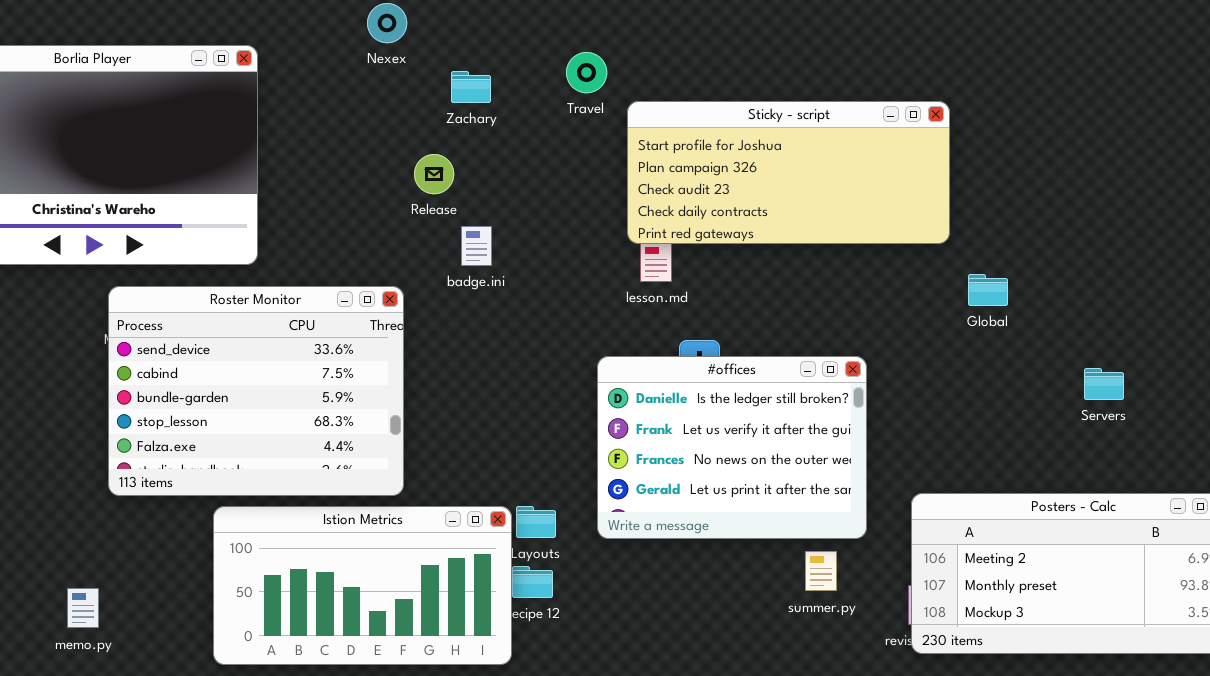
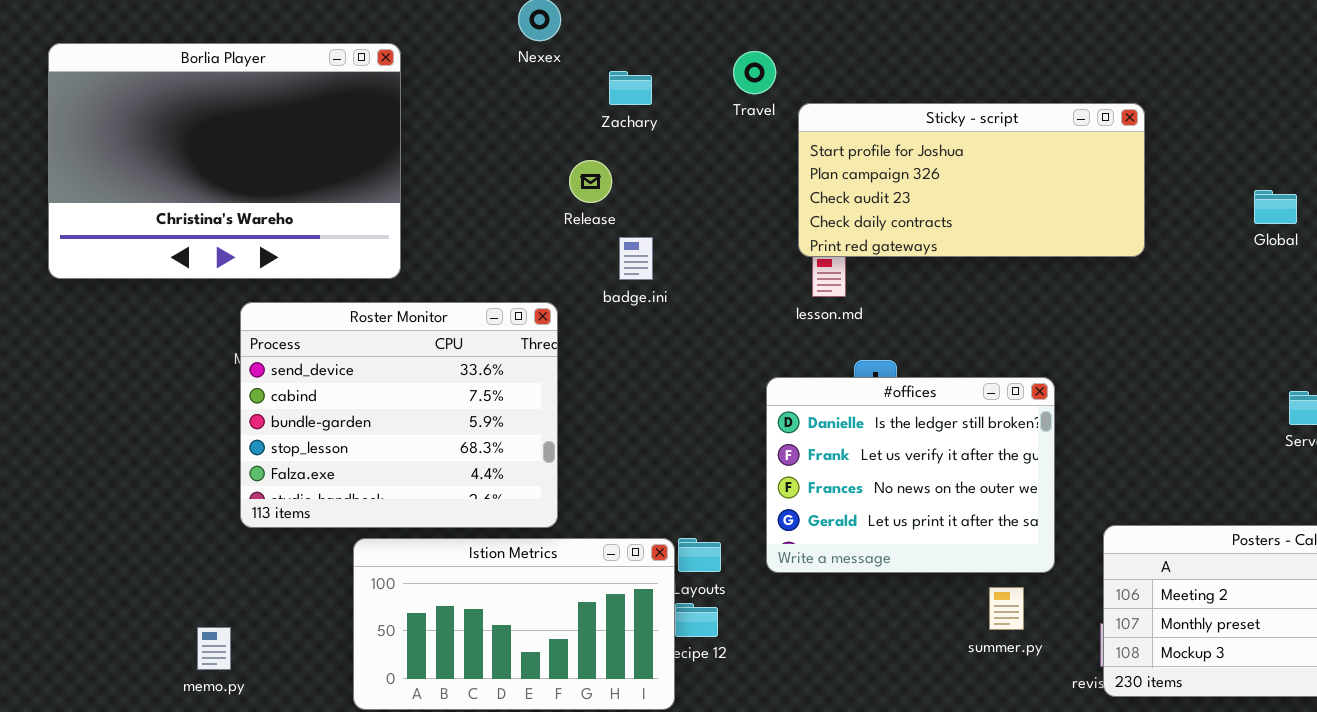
Global: [968,274,1008,306] -> [1254,190,1297,224], moved

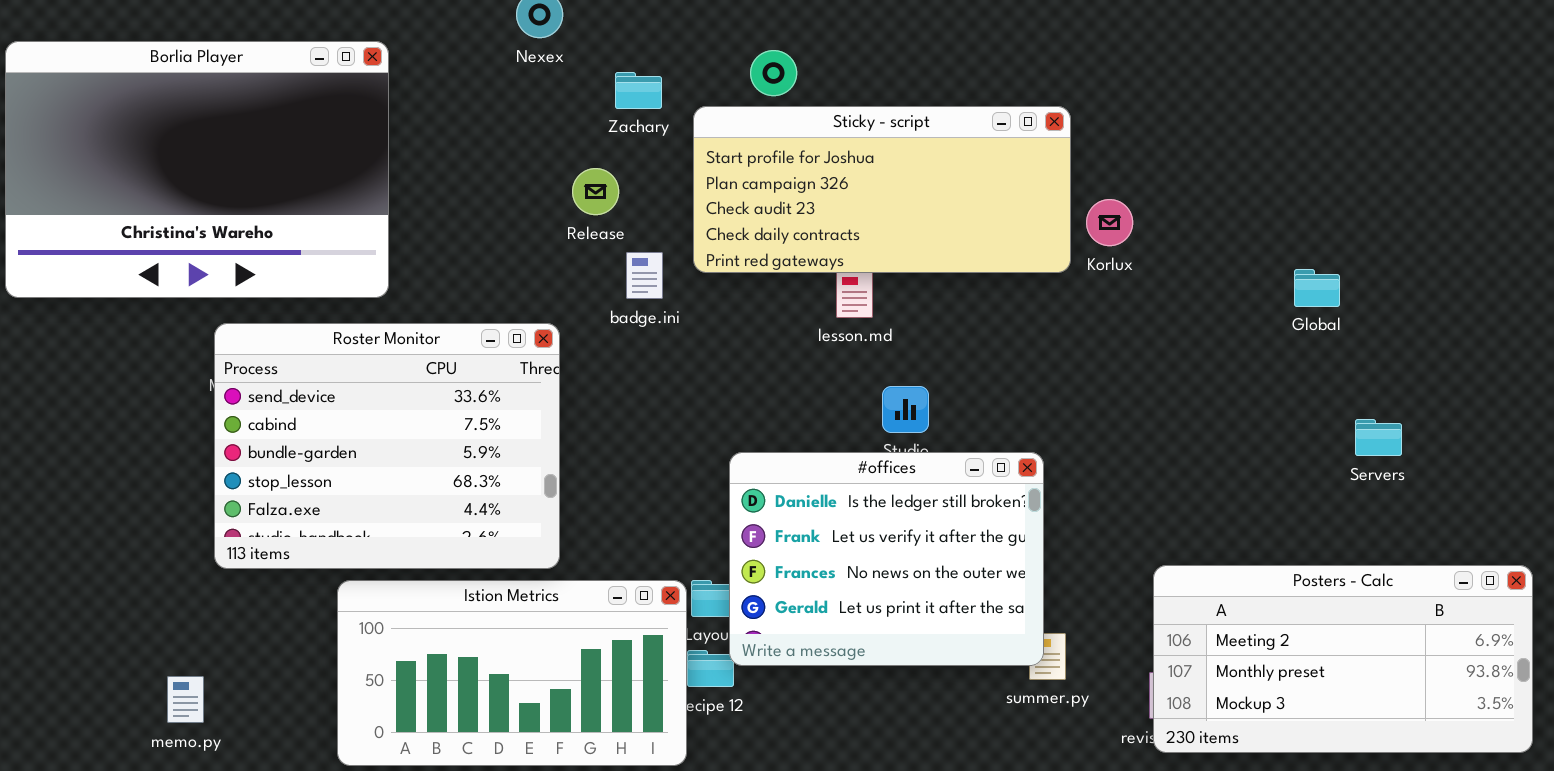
Sticky - script: [798,103,1145,257] -> [693,106,1071,273], moved
Global: [1254,190,1297,224] -> [1294,269,1340,307], moved
#offices: [766,377,1055,573] -> [729,452,1044,666], moved

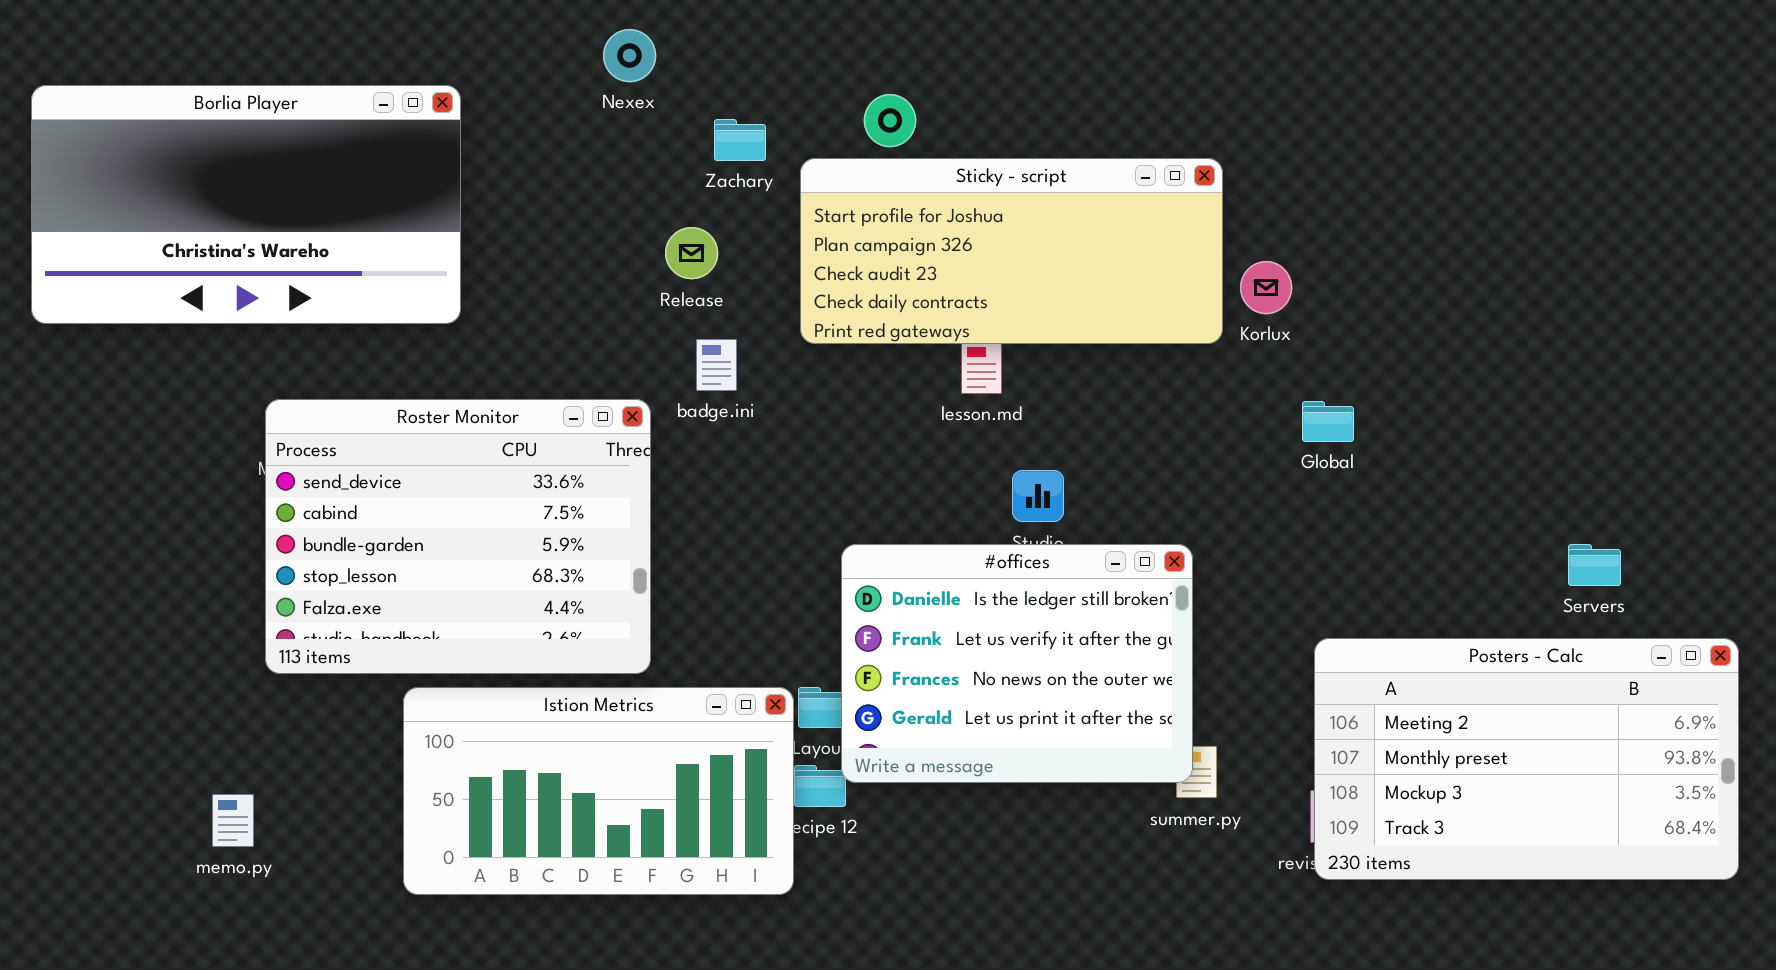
Borlia Player: [5,41,389,298] -> [31,85,461,324], resized
badge.ini: [626,252,663,299] -> [696,339,737,391], moved
Global: [1294,269,1340,307] -> [1302,401,1354,442], moved
Servers: [1355,419,1402,456] -> [1568,544,1621,586], moved
Posters - Calc: [1153,565,1533,753] -> [1314,638,1739,880], resized

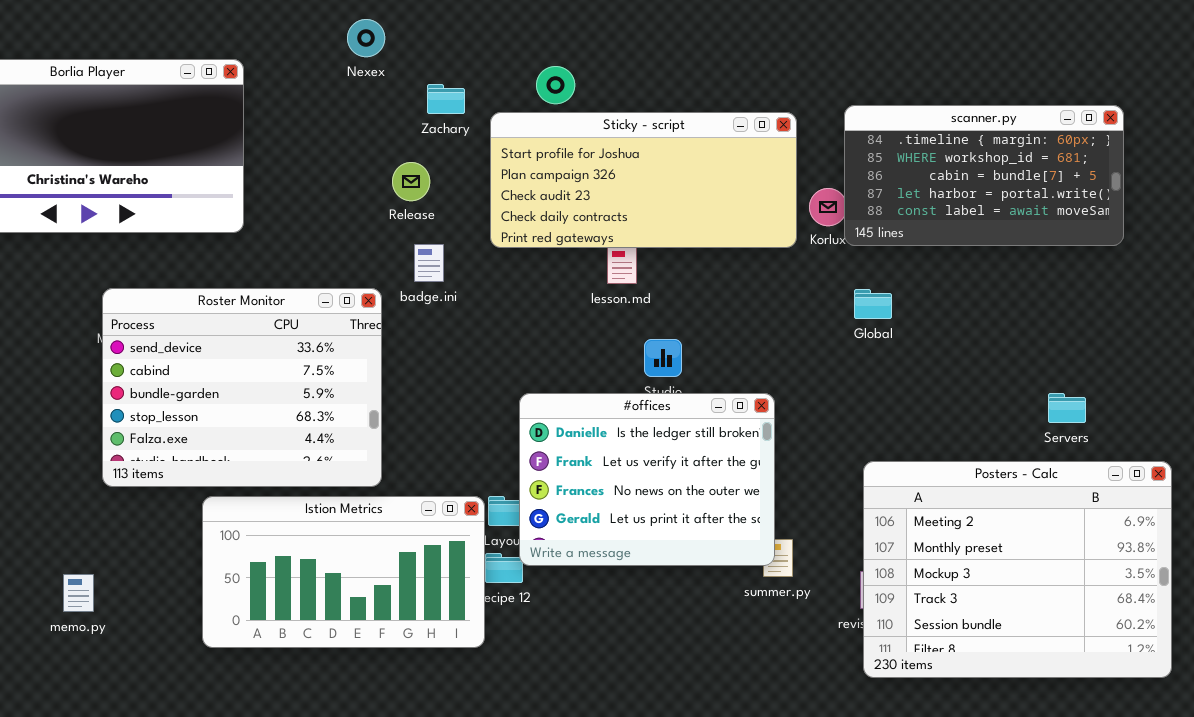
scanner.py: none -> [844,105,1124,246], opened
Posters - Calc: [1314,638,1739,880] -> [863,461,1172,678], resized

